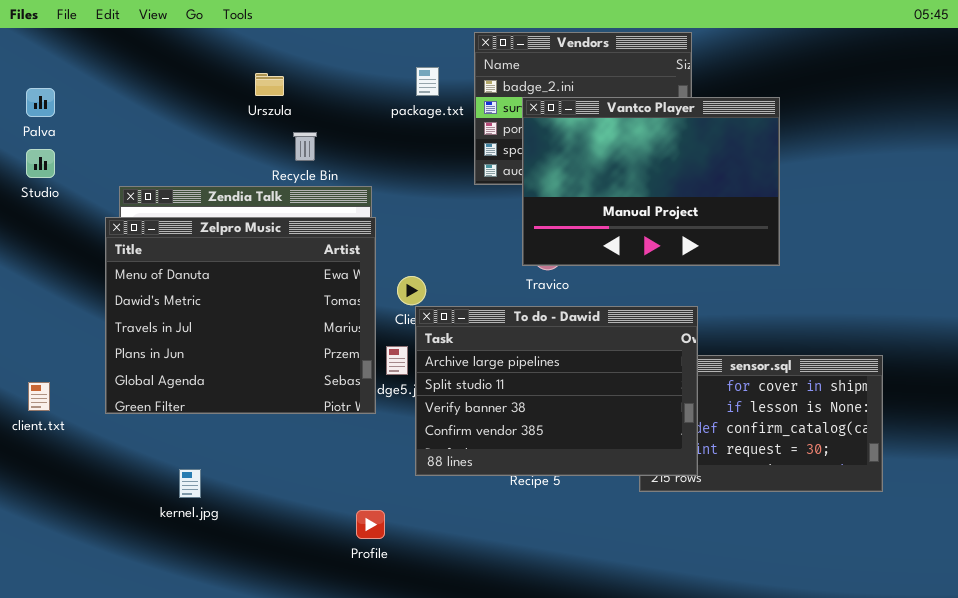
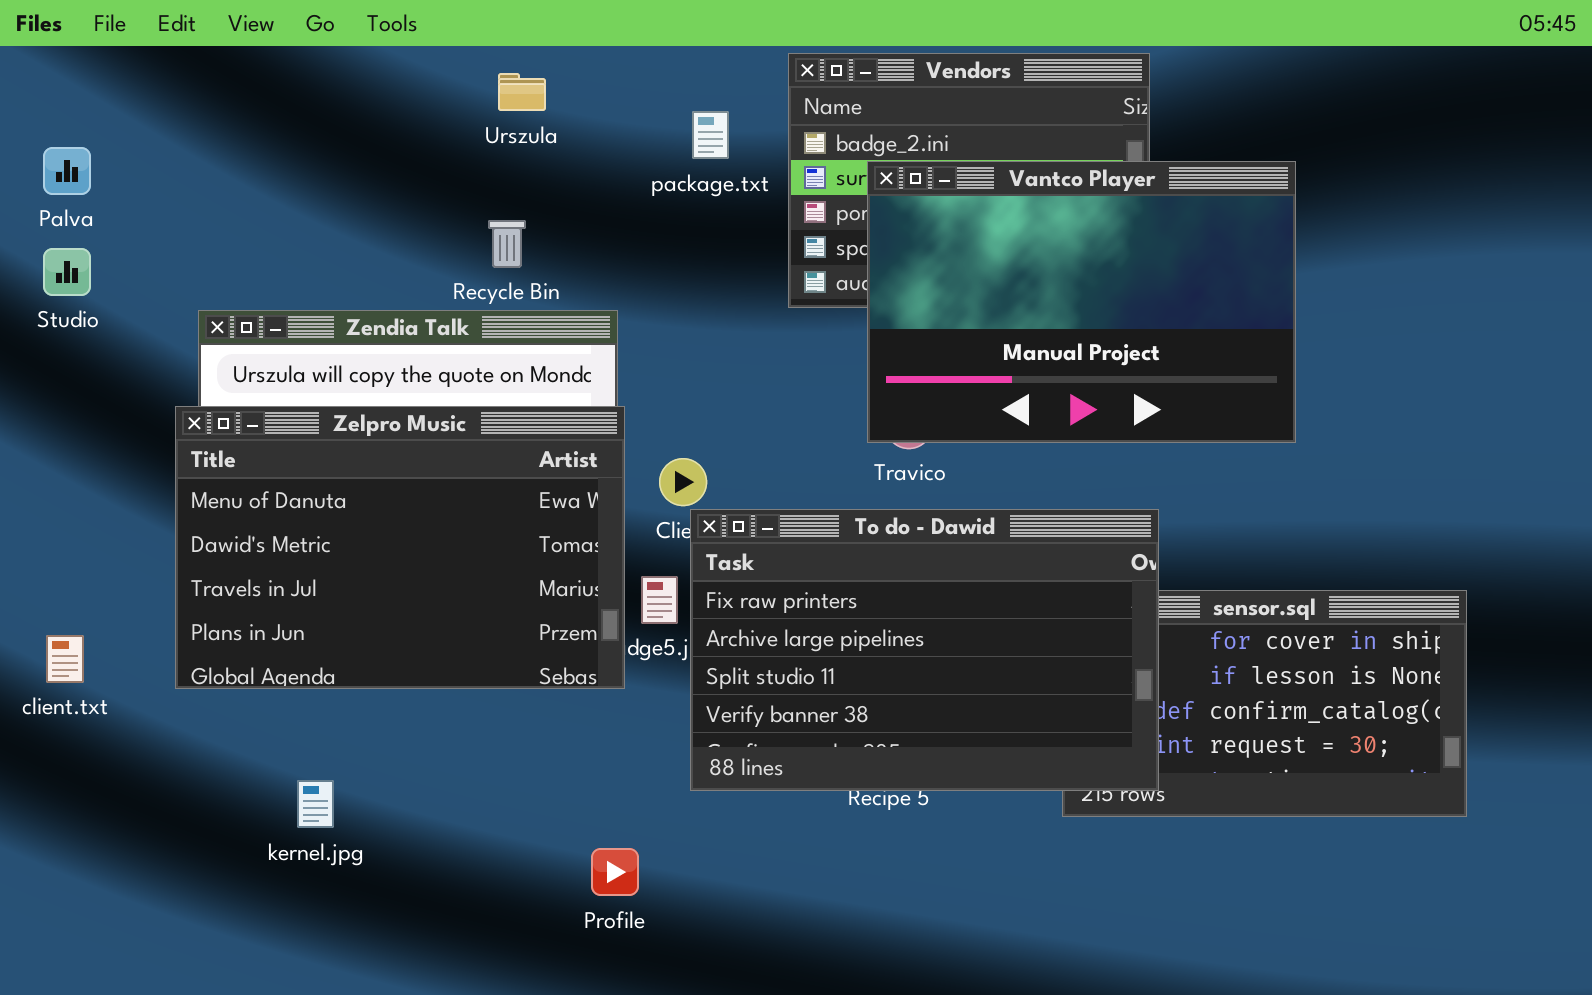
Urszula: [255,73,284,96] -> [498,73,546,111], moved
Zelpro Music: [105,217,376,414] -> [175,406,625,689], resized
To do - Dawid: [415,306,698,476] -> [690,509,1159,791], scrolled up 1 row

